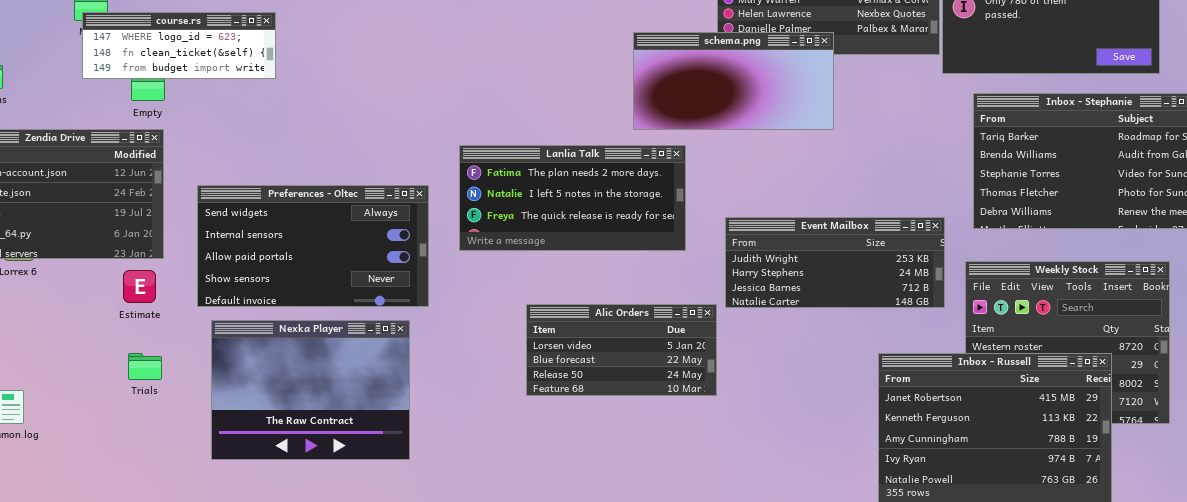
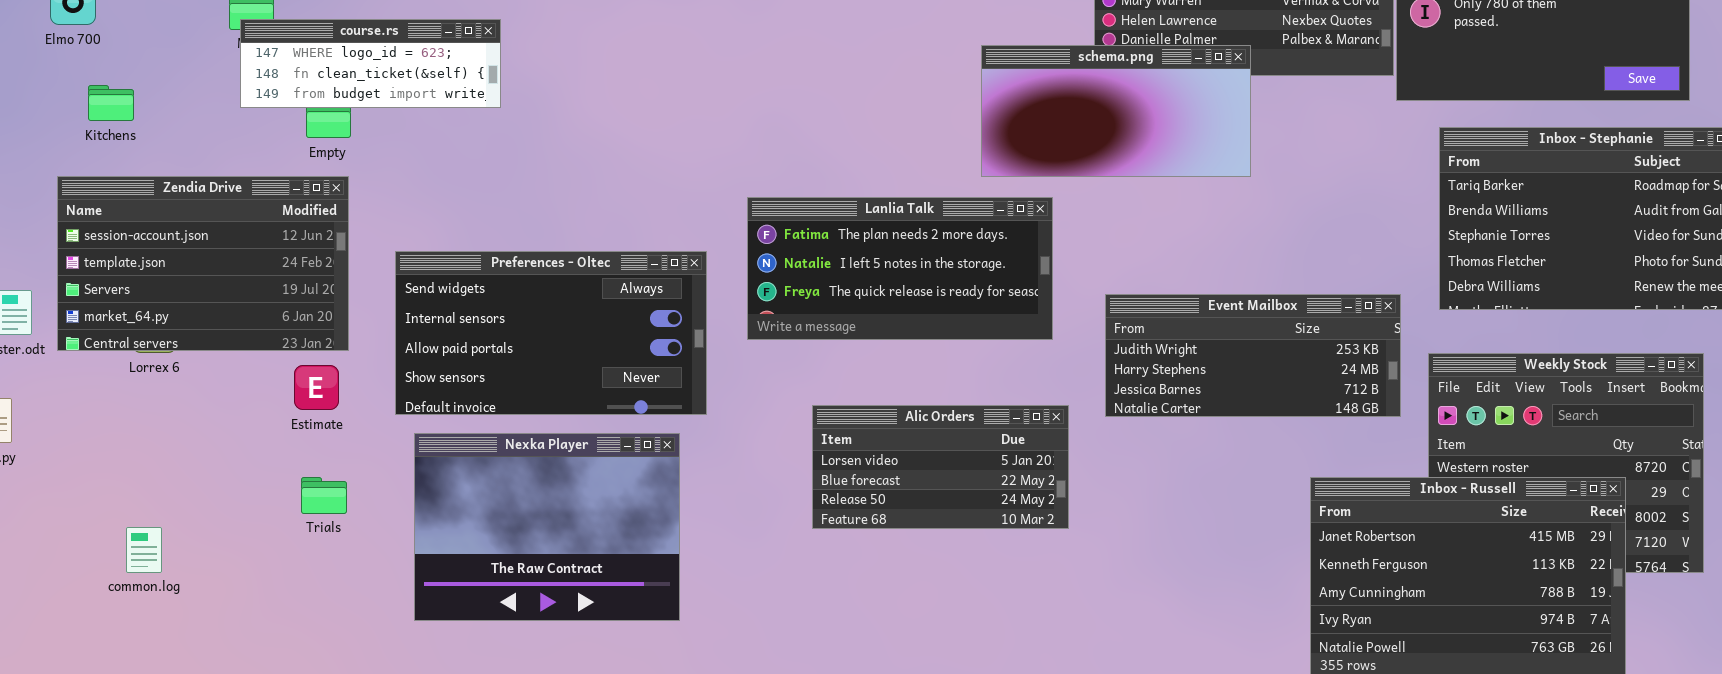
Alic Orders: [526,304,717,396] -> [812,405,1069,529], moved

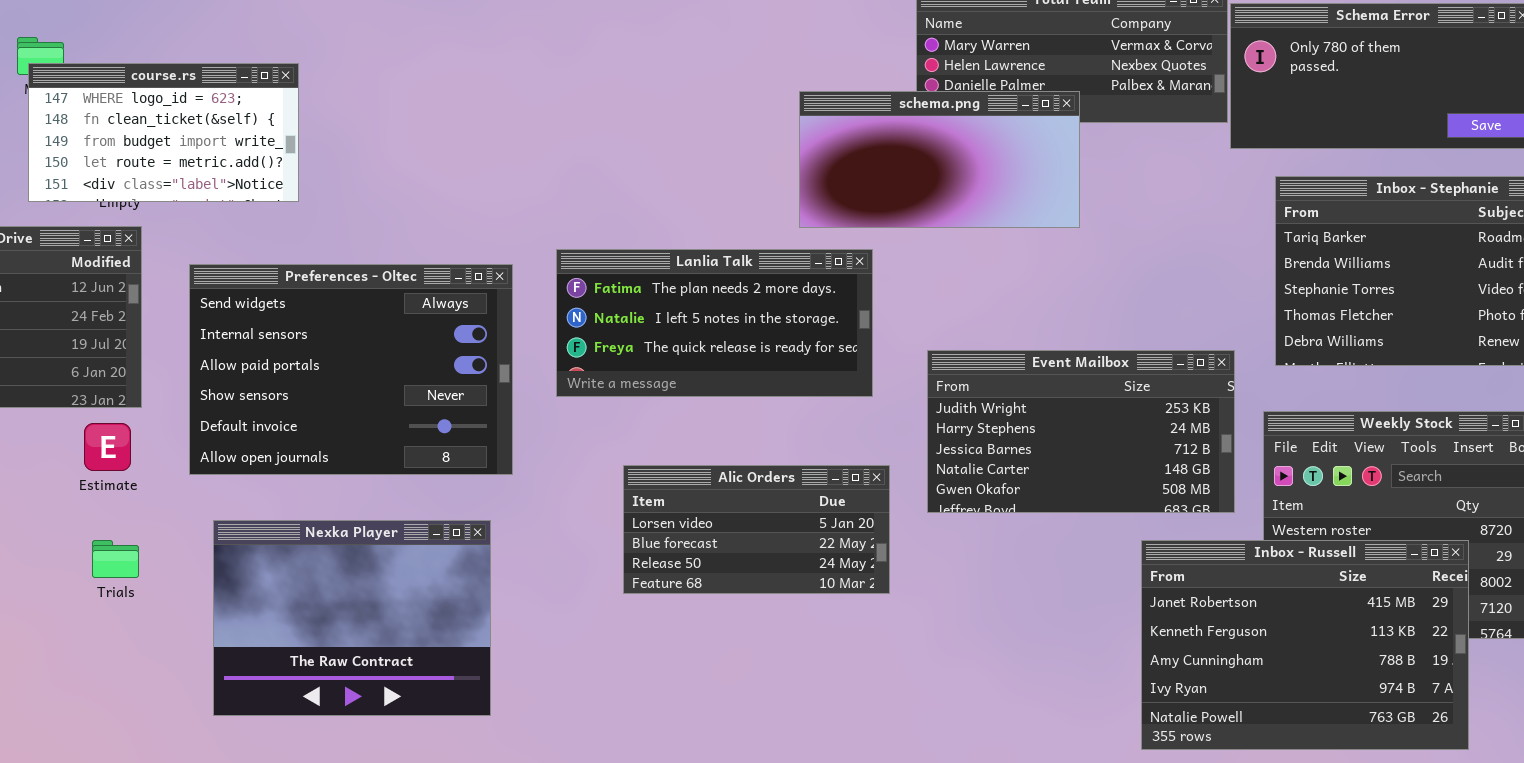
course.rs: [240,19,501,108] -> [28,63,299,202], resized
Preferences - Oltec: [395,251,707,415] -> [189,264,513,475], resized
Event Mailbox: [1105,294,1401,417] -> [927,350,1235,513], resized
Nexka Player: [414,433,680,621] -> [213,520,491,716], moved

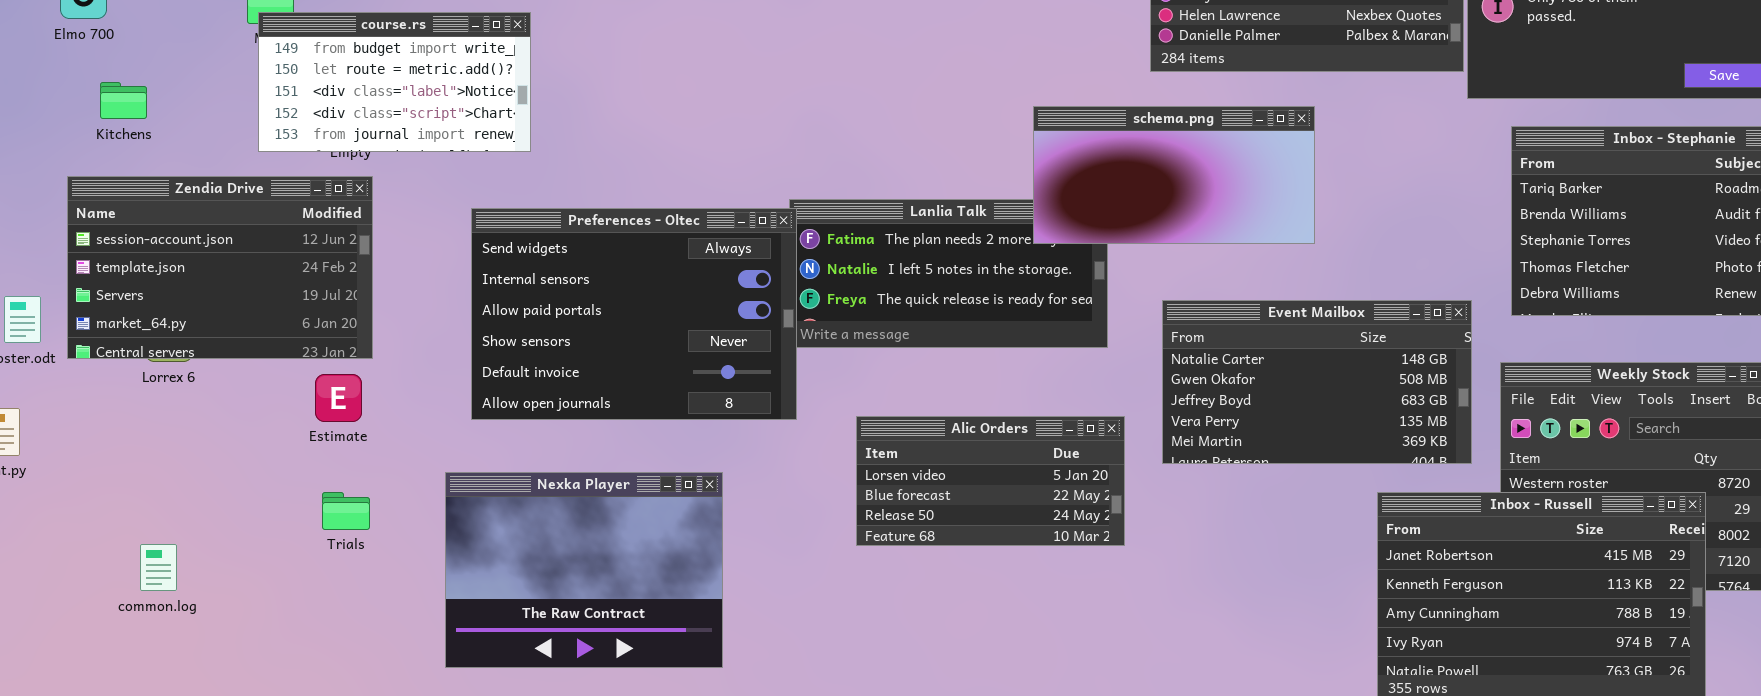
course.rs: [28,63,299,202] -> [258,12,531,152], scrolled down 2 rows
schema.png: [799,91,1080,228] -> [1033,106,1315,244], moved
Preferences - Oltec: [189,264,513,475] -> [471,208,797,420], moved
Event Mailbox: [927,350,1235,513] -> [1162,300,1472,464], scrolled down 3 rows

